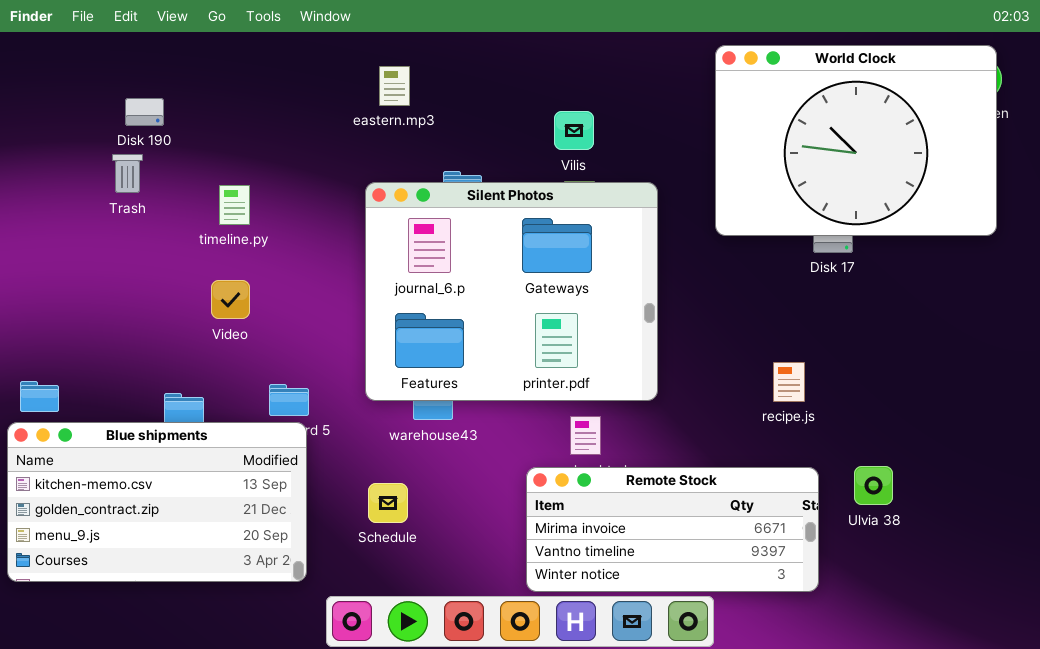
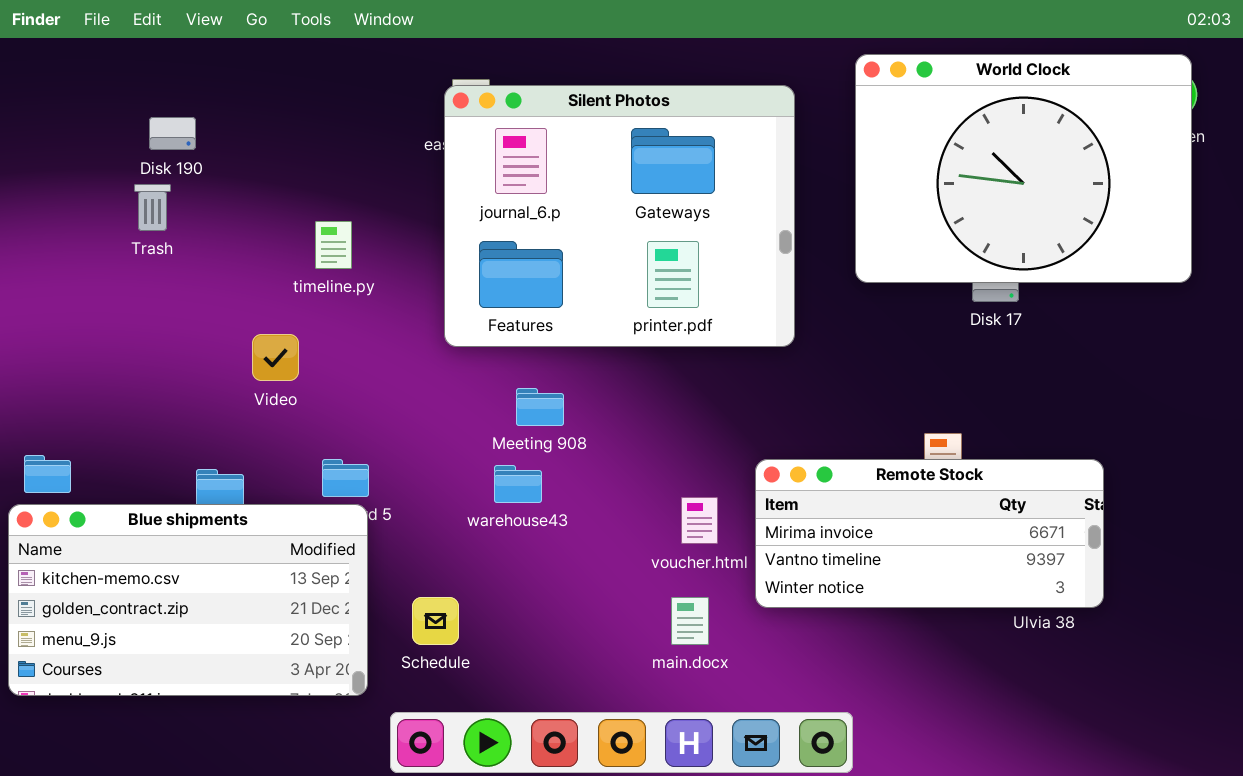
Silent Photos: [365,182,658,401] -> [444,85,795,347], moved
timeline.py: [219,185,250,225] -> [315,221,352,269], moved
Remote Stock: [526,467,819,592] -> [755,459,1104,608], moved
Schedule: [368,483,408,523] -> [412,597,459,645], moved

